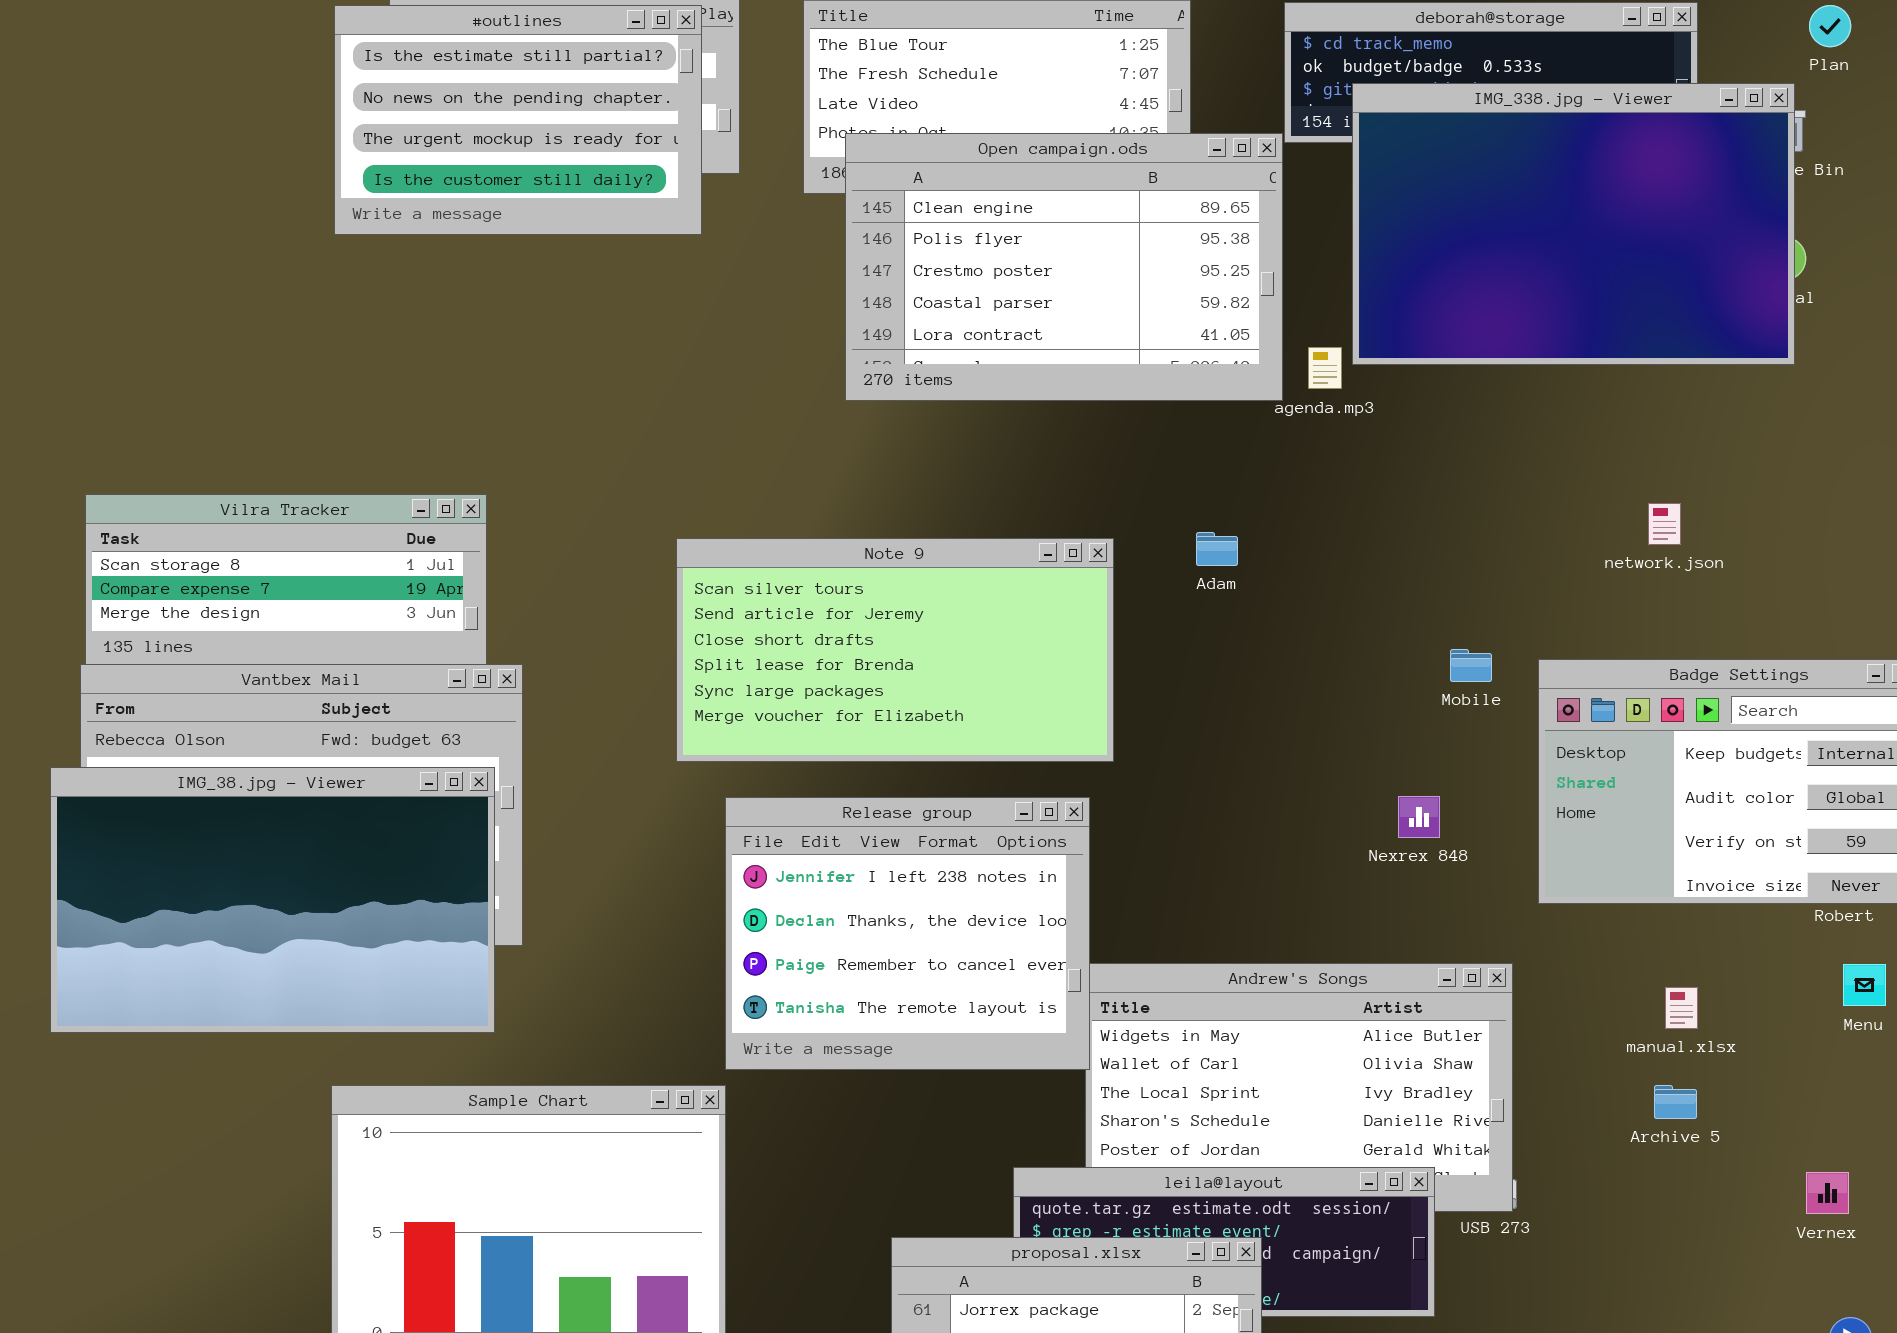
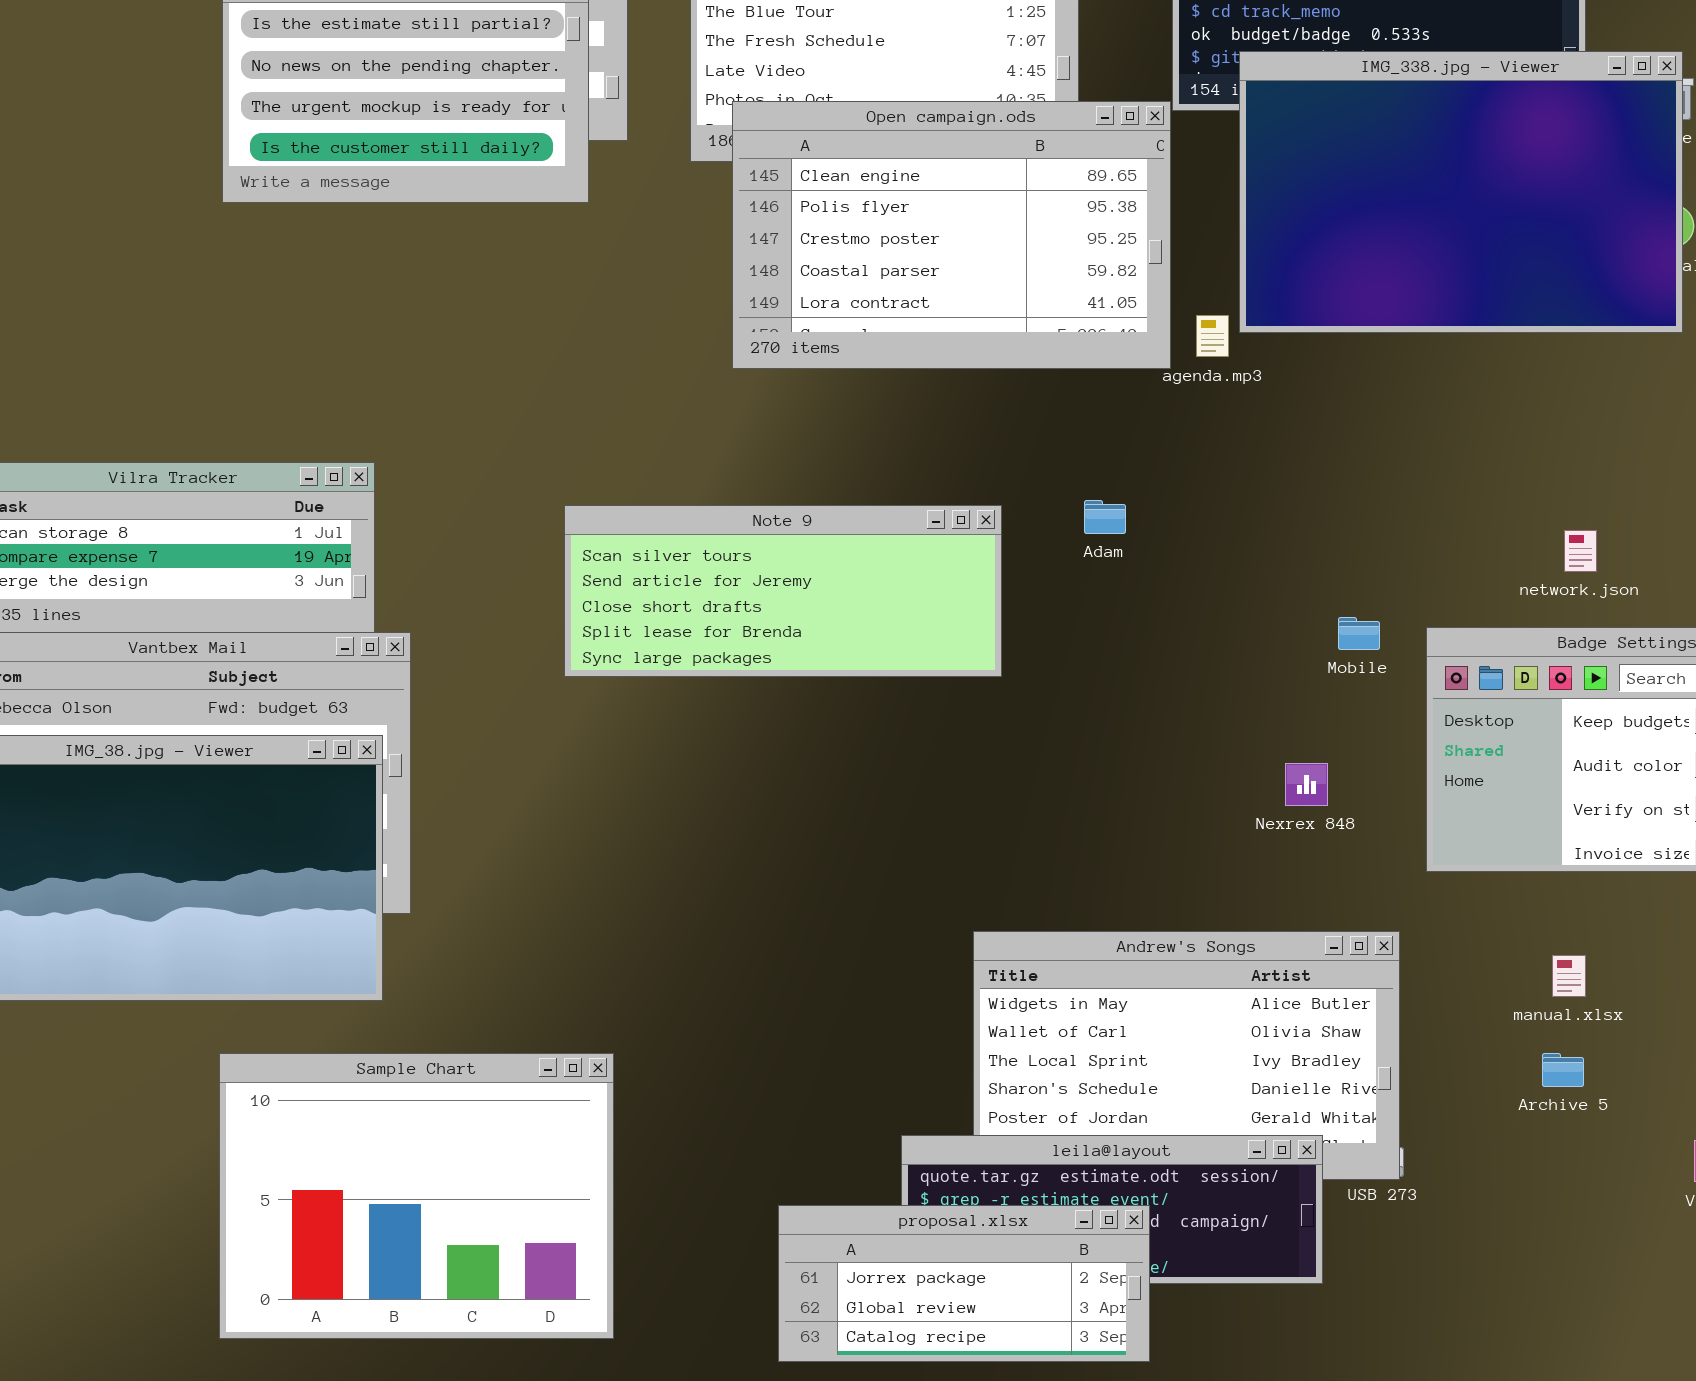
network.json: [1648,503,1681,545] -> [1564,530,1597,572], moved
Note 9: [676,538,1114,762] -> [564,505,1002,677], resized
Release group: [725,797,1090,1070] -> none, closed

